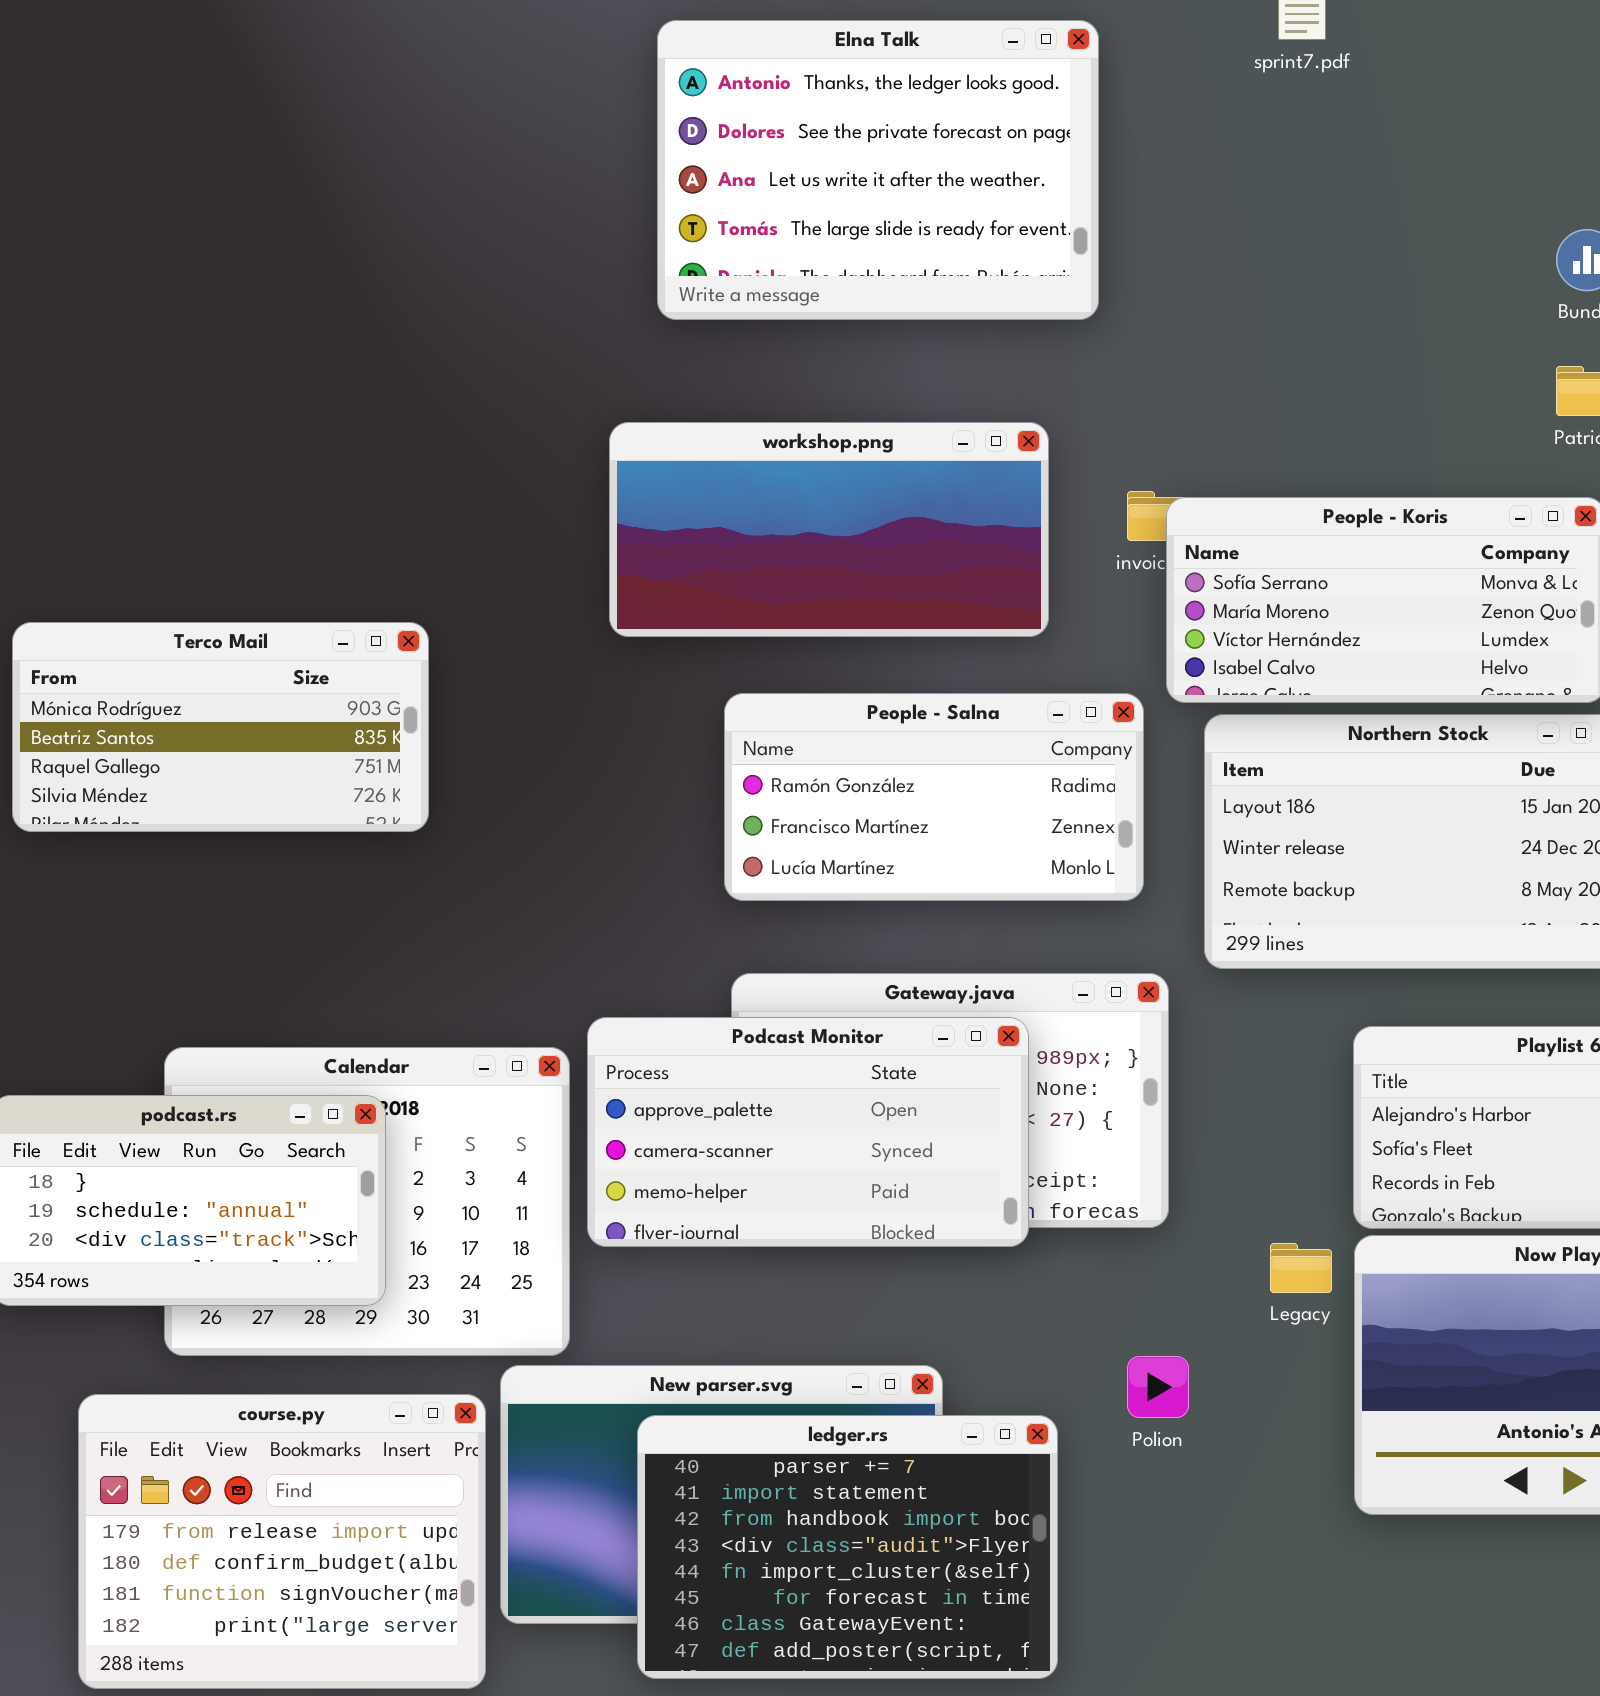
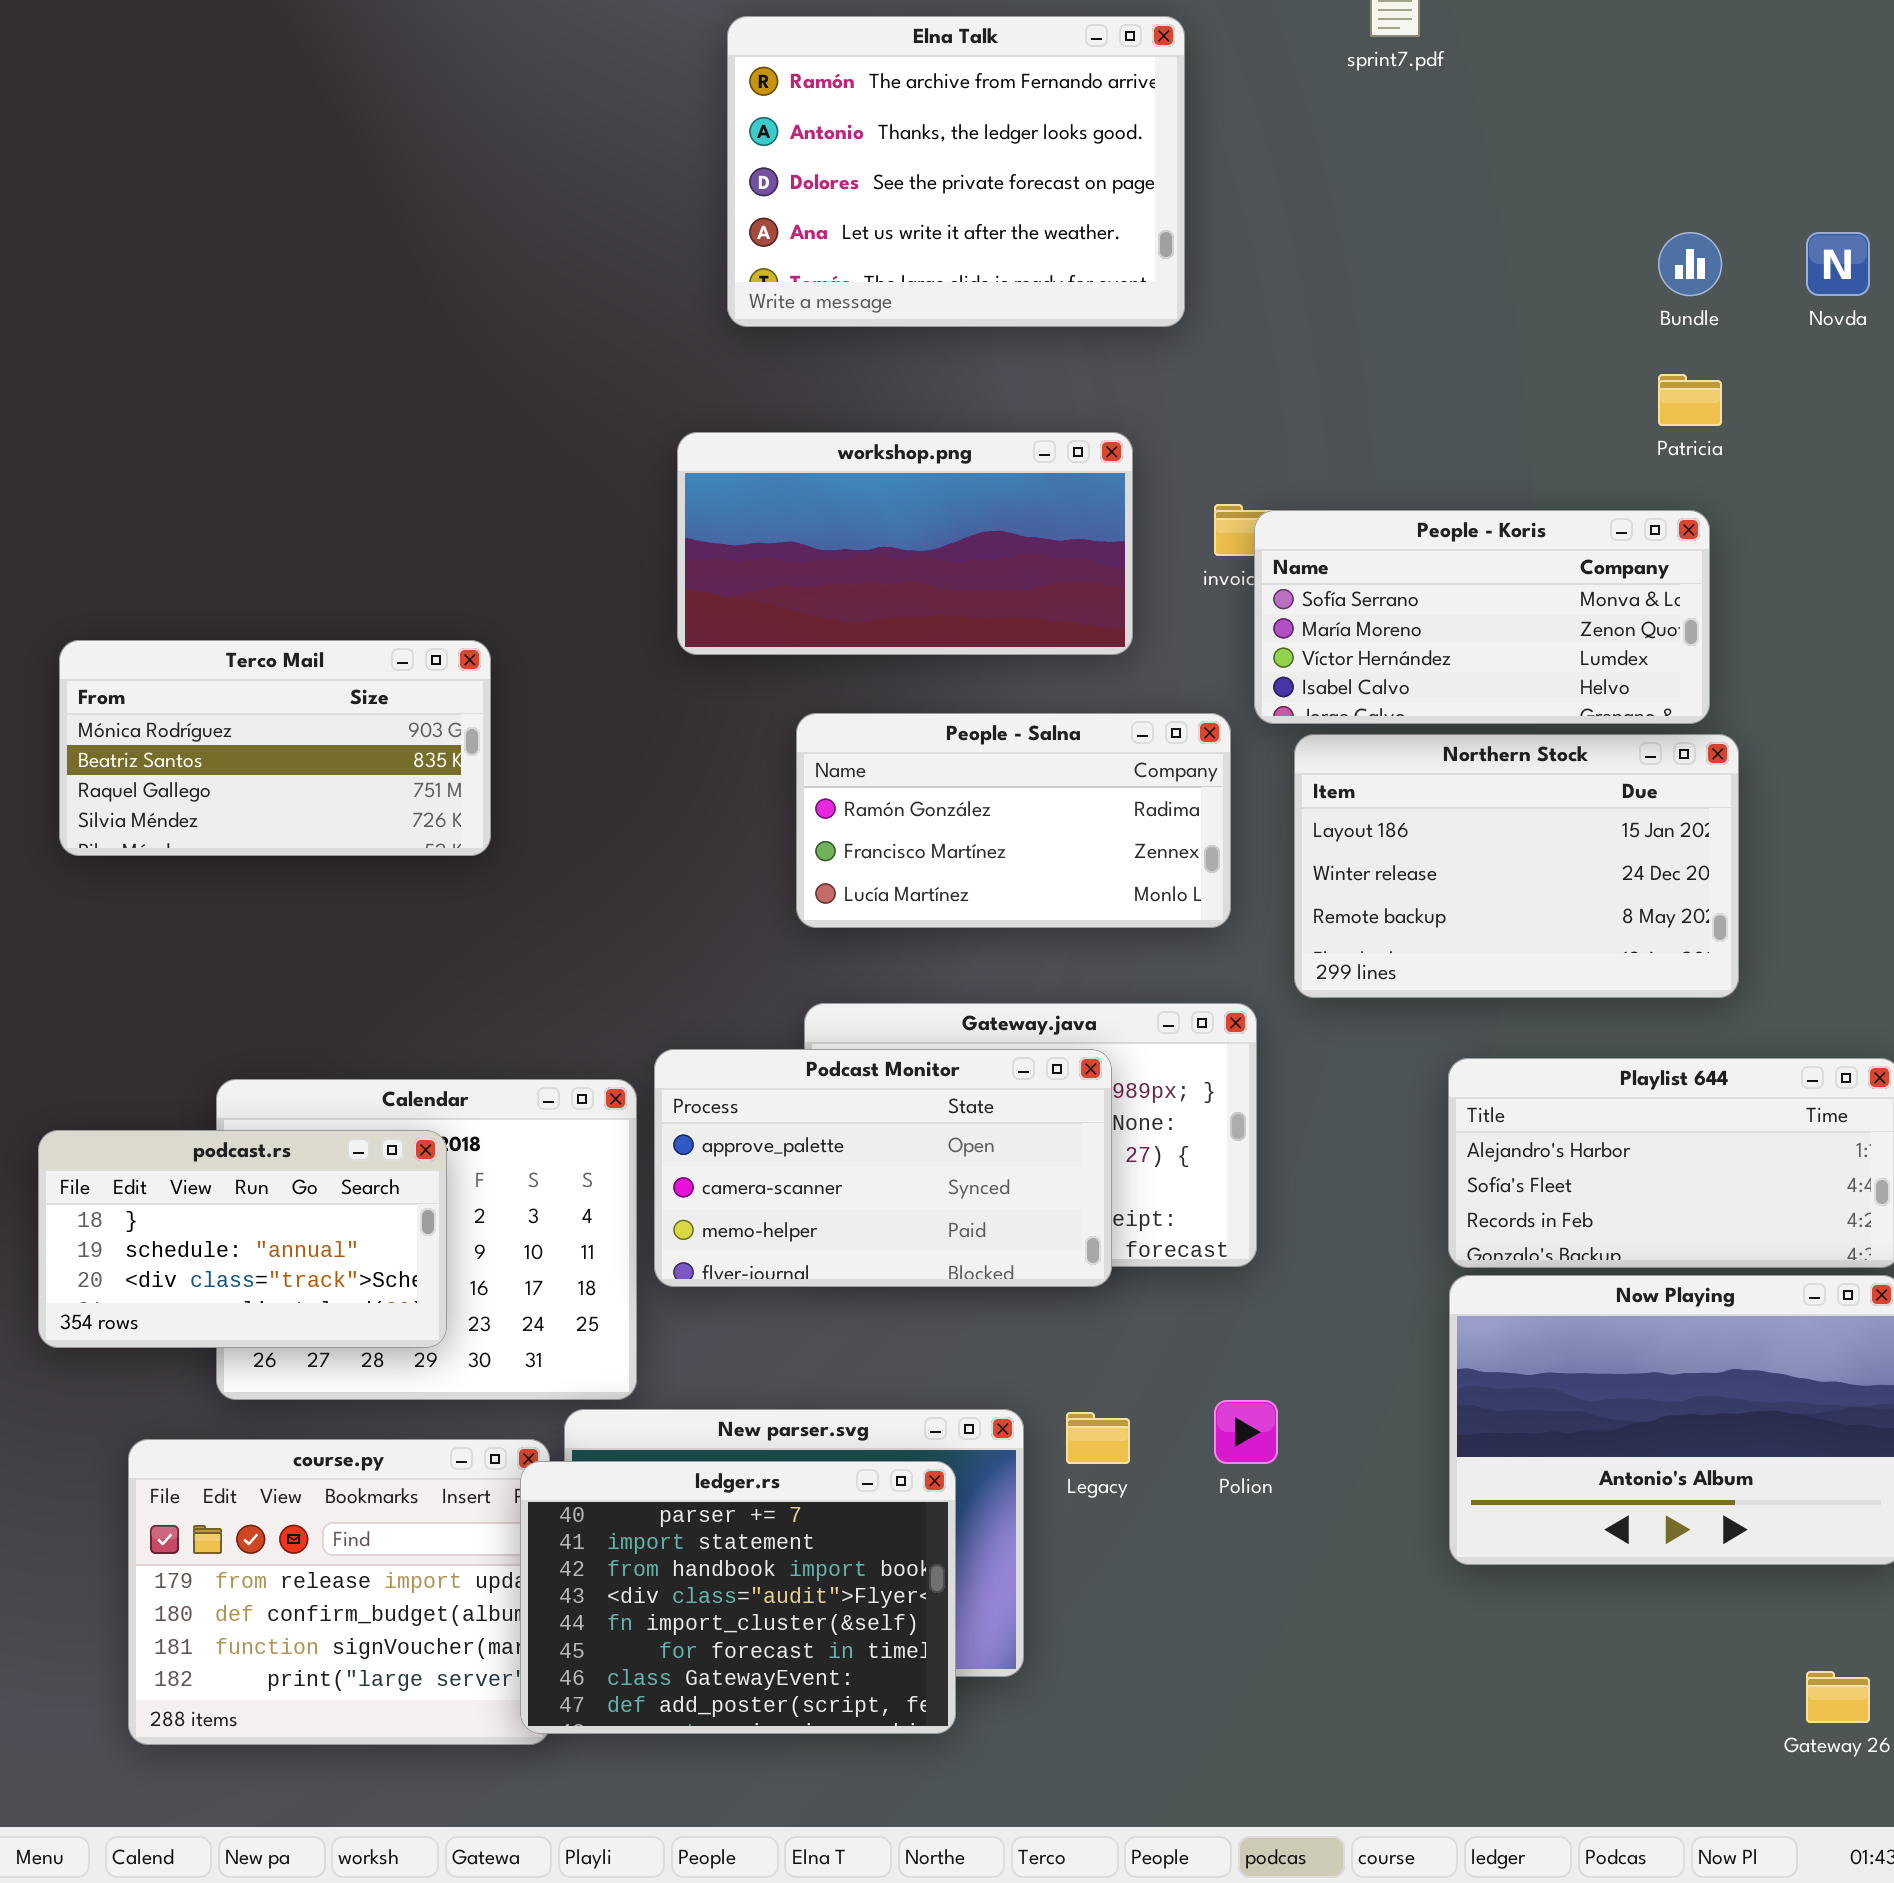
Elna Talk: [657,20,1099,320] -> [727,16,1185,327], scrolled up 1 row
Legacy: [1270,1243,1332,1293] -> [1066,1412,1130,1464], moved
ledger.rs: [637,1415,1058,1679] -> [520,1461,956,1734], moved

